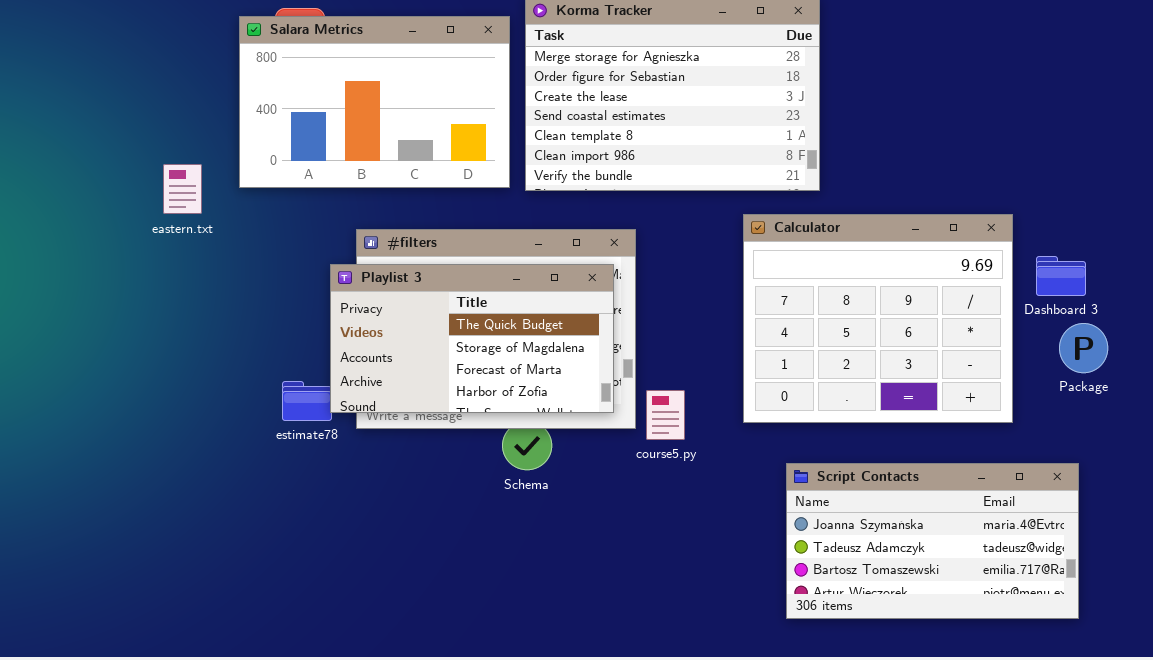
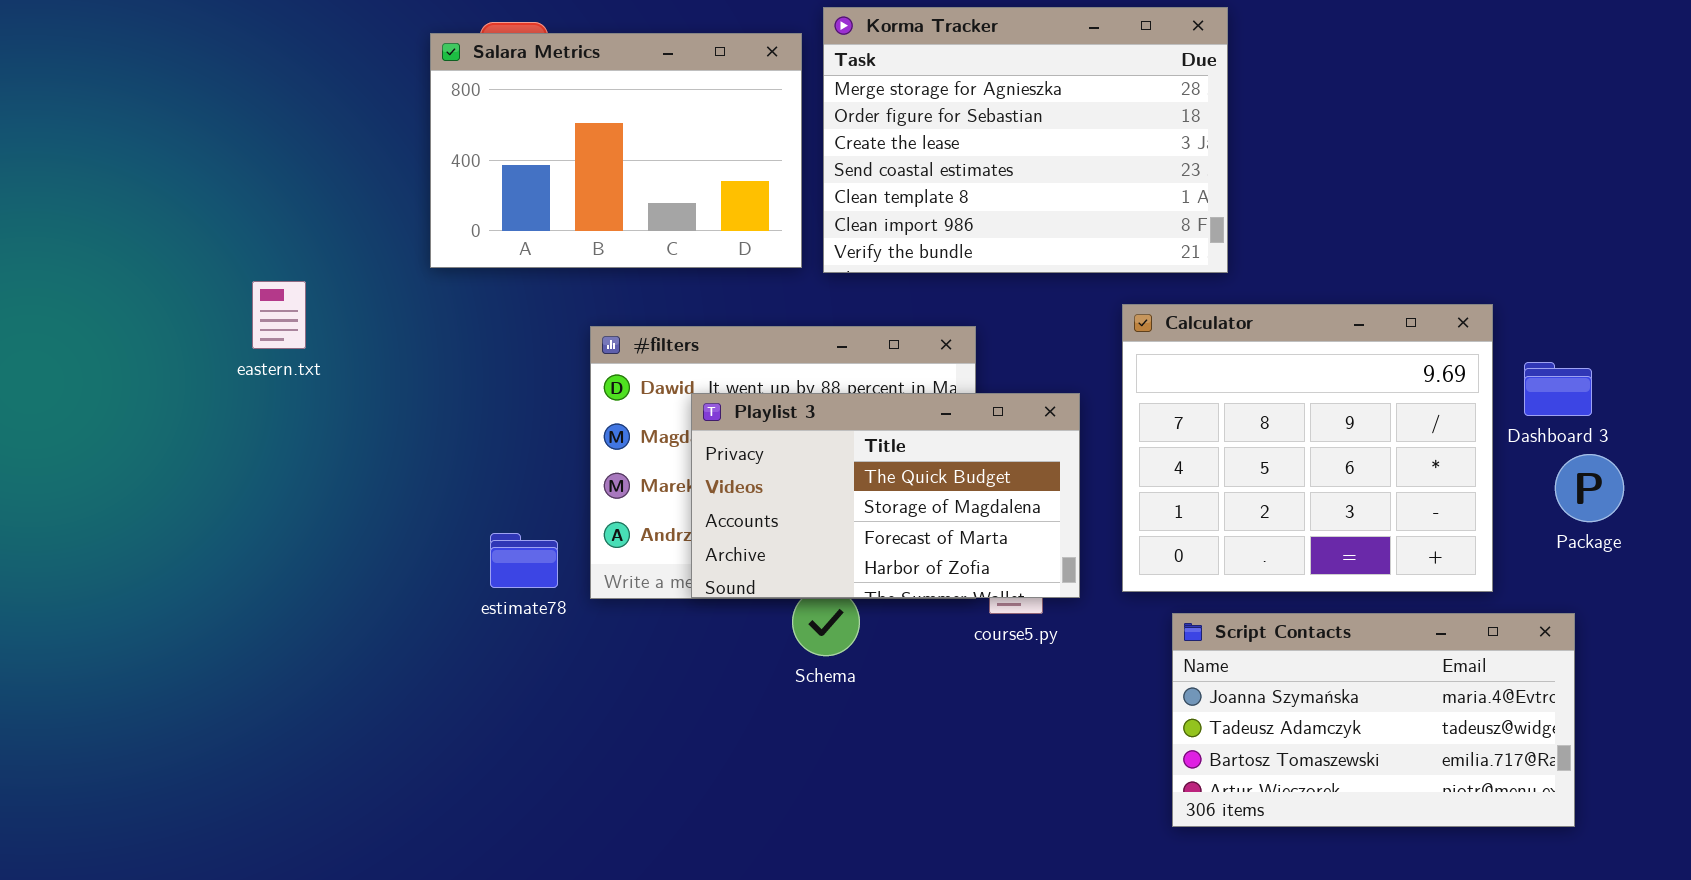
eastern.txt: [163,164,202,214] -> [252,281,306,349], moved
Playlist 3: [330,264,614,413] -> [691,393,1080,598], moved
Script Contacts: [786,463,1079,619] -> [1172,613,1575,827], moved

